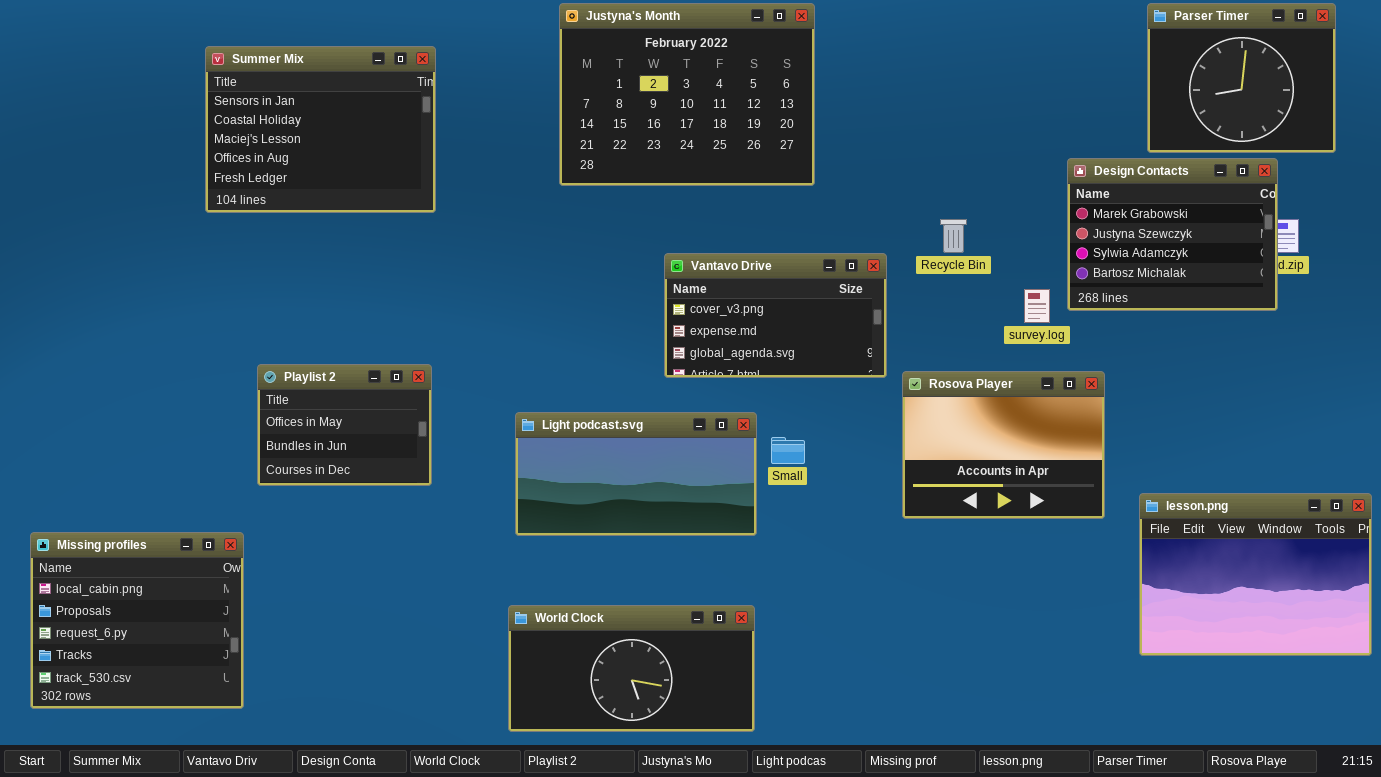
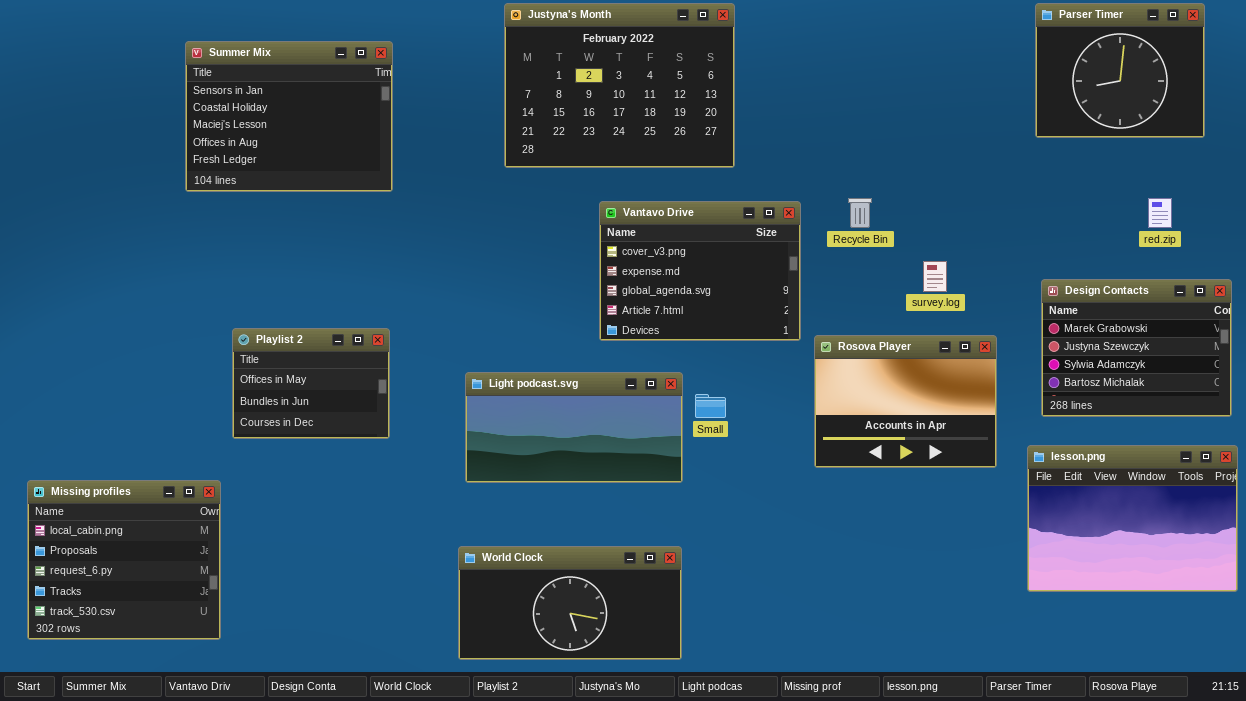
Design Contacts: [1067,158,1278,311] -> [1041,279,1232,417], moved
Vantavo Drive: [664,253,887,378] -> [599,201,801,341], resized

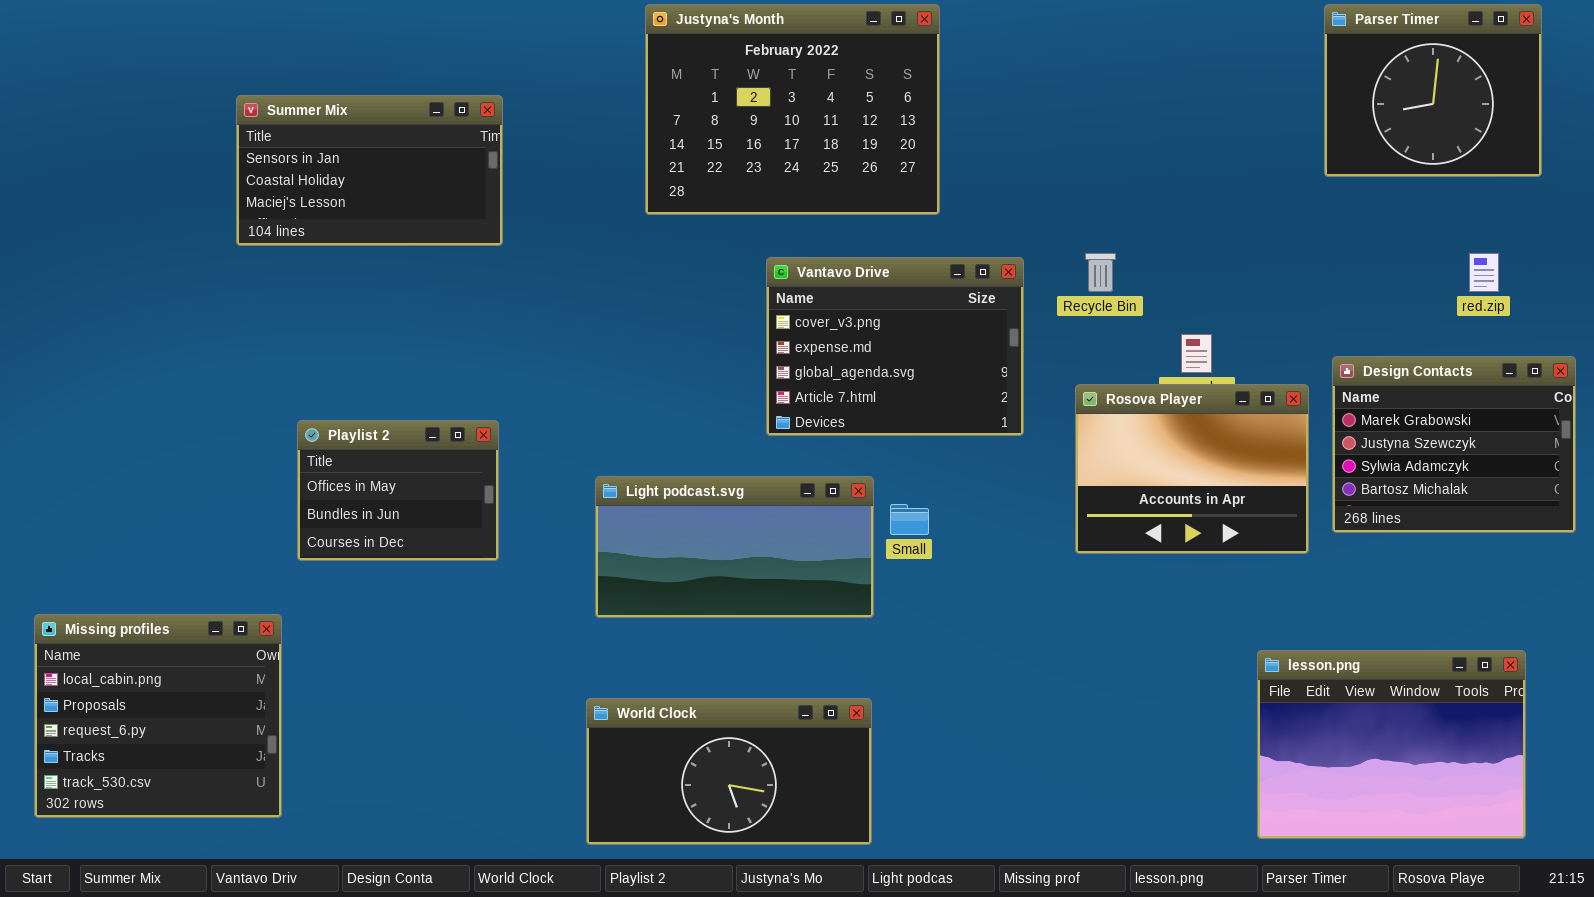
Summer Mix: [185,41,393,192] -> [236,95,503,246], resized
Rosova Player: [814,335,997,468] -> [1075,384,1309,554], moved
lesson.png: [1027,445,1238,592] -> [1257,650,1526,839], moved

